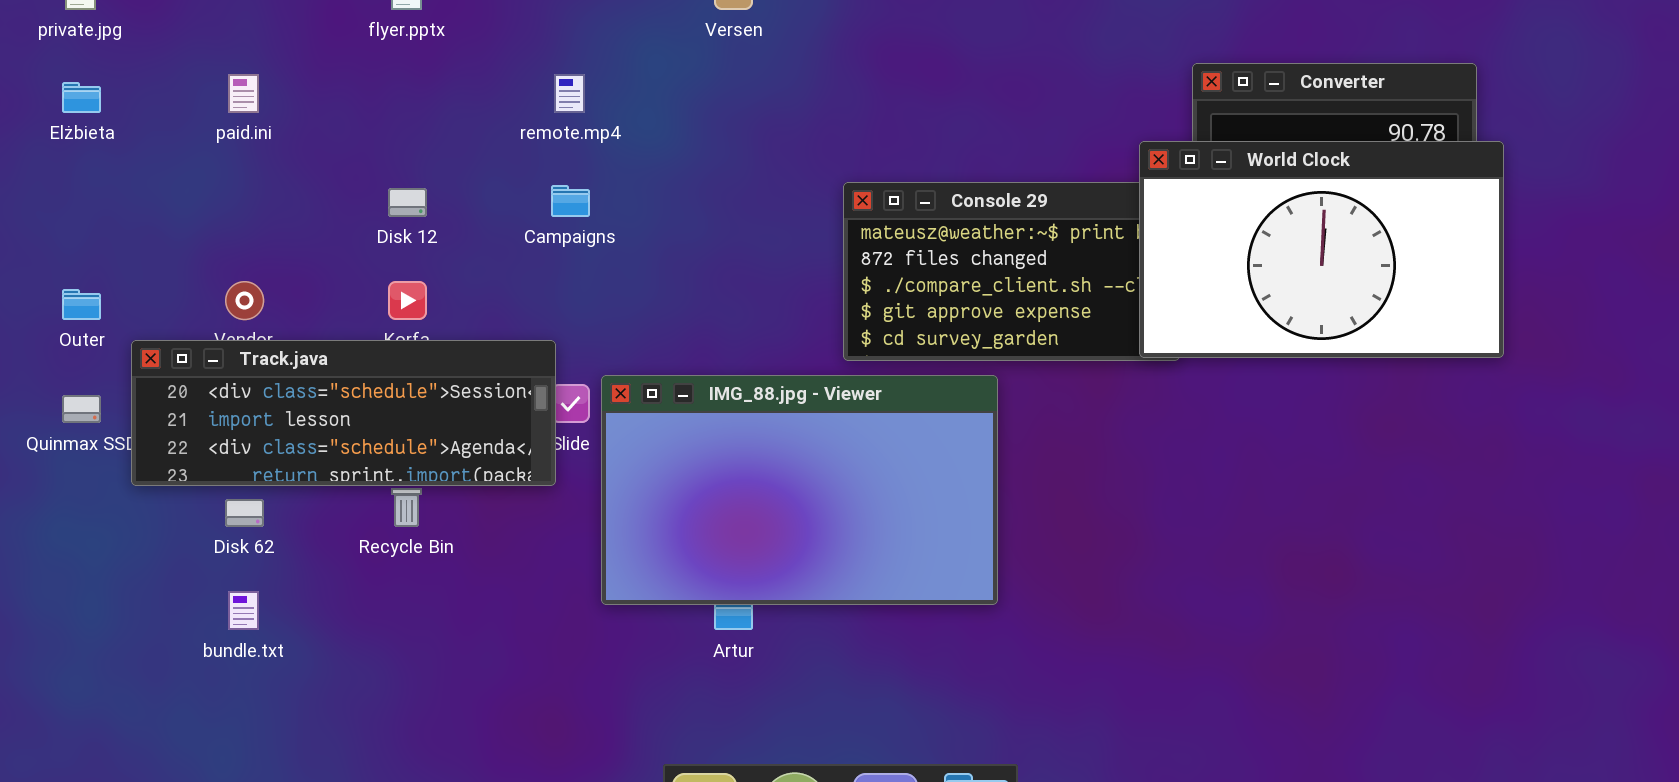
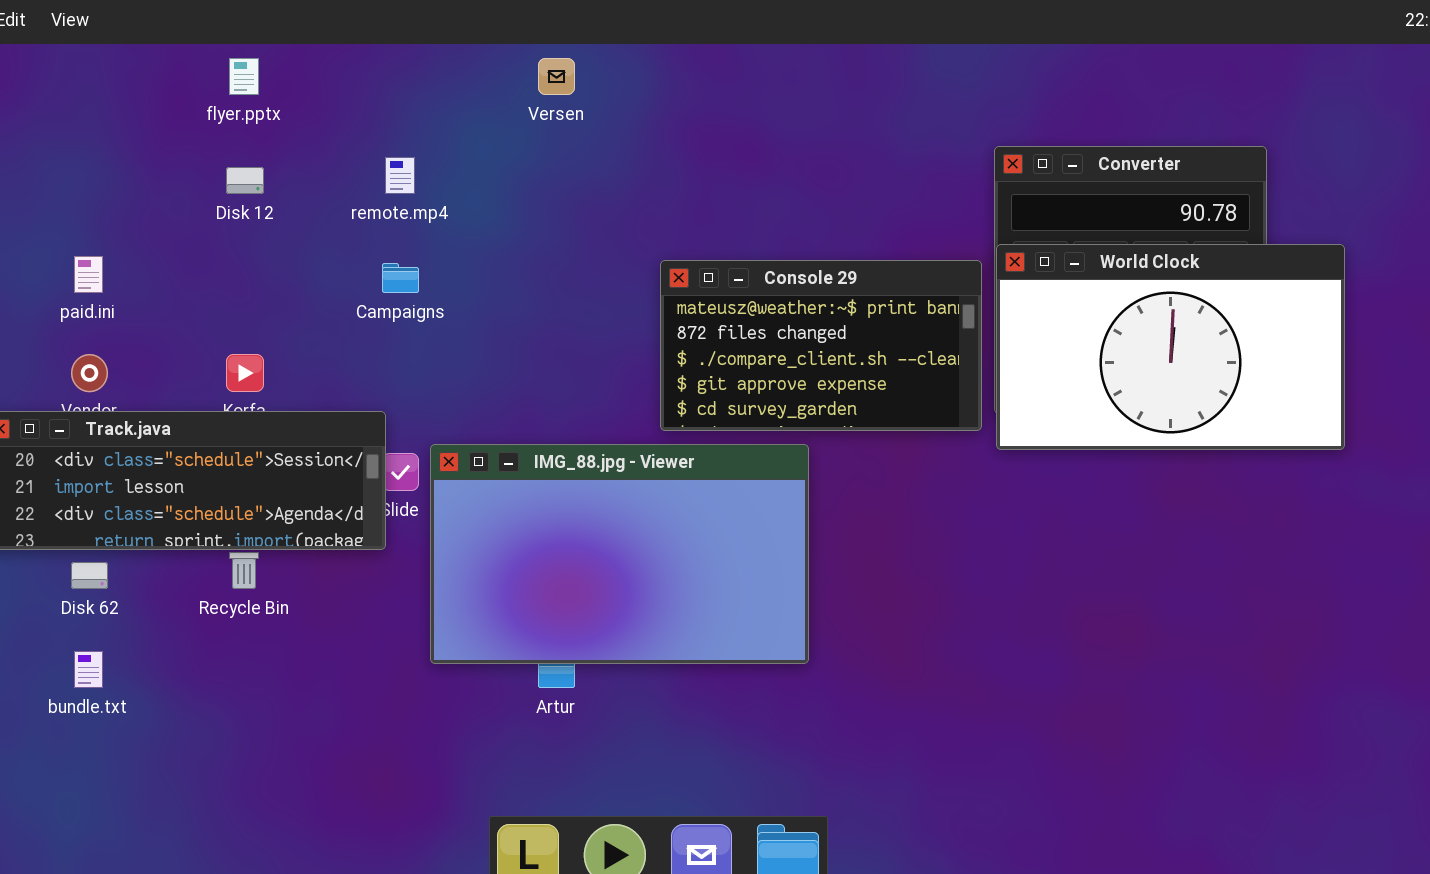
paid.ini: [228,74,259,113] -> [74,256,103,293], moved
World Clock: [1139,141,1504,358] -> [996,244,1345,450], moved
Disk 12: [388,188,427,217] -> [226,167,264,194], moved

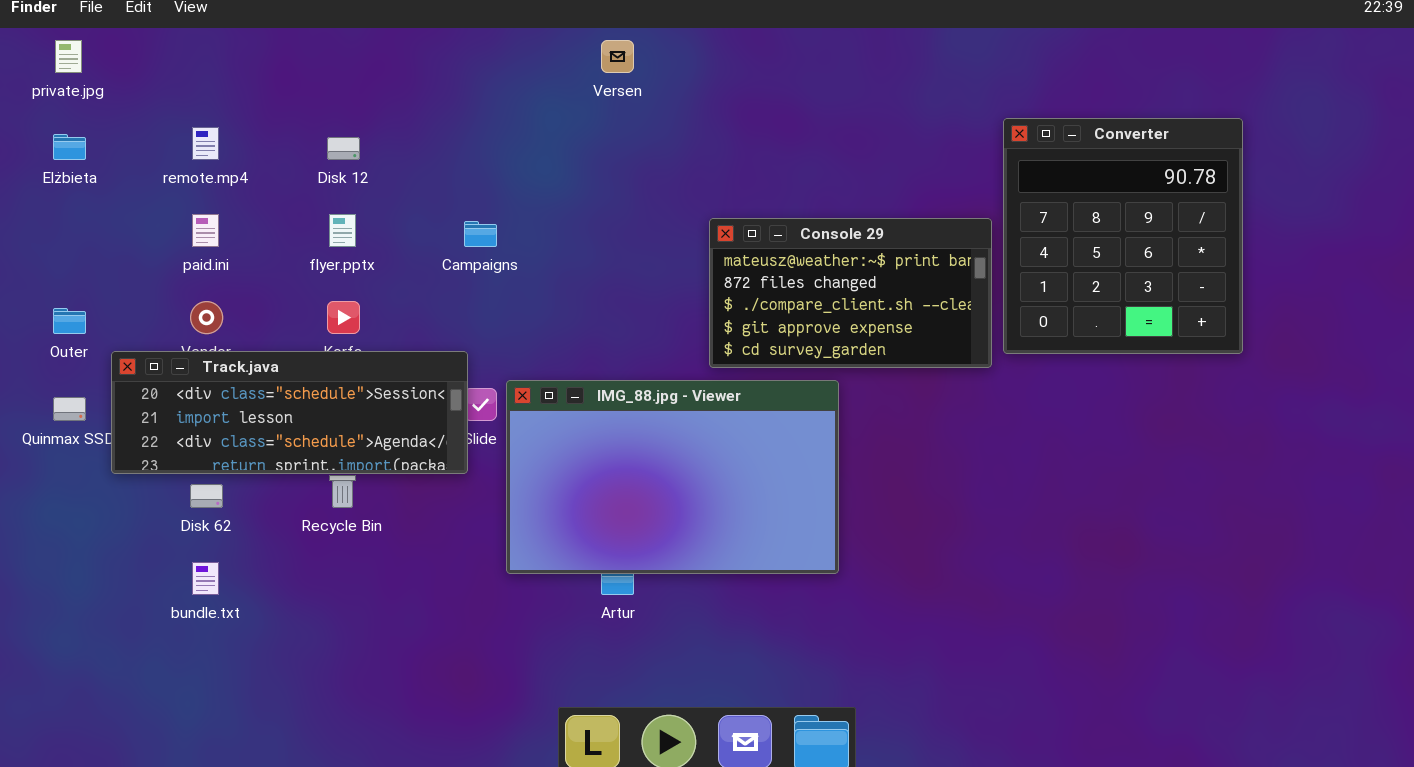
flyer.pptx: [229,58,259,95] -> [329,214,356,247], moved
remote.mp4: [385,157,415,194] -> [192,127,219,160], moved
World Clock: [996,244,1345,450] -> none, closed

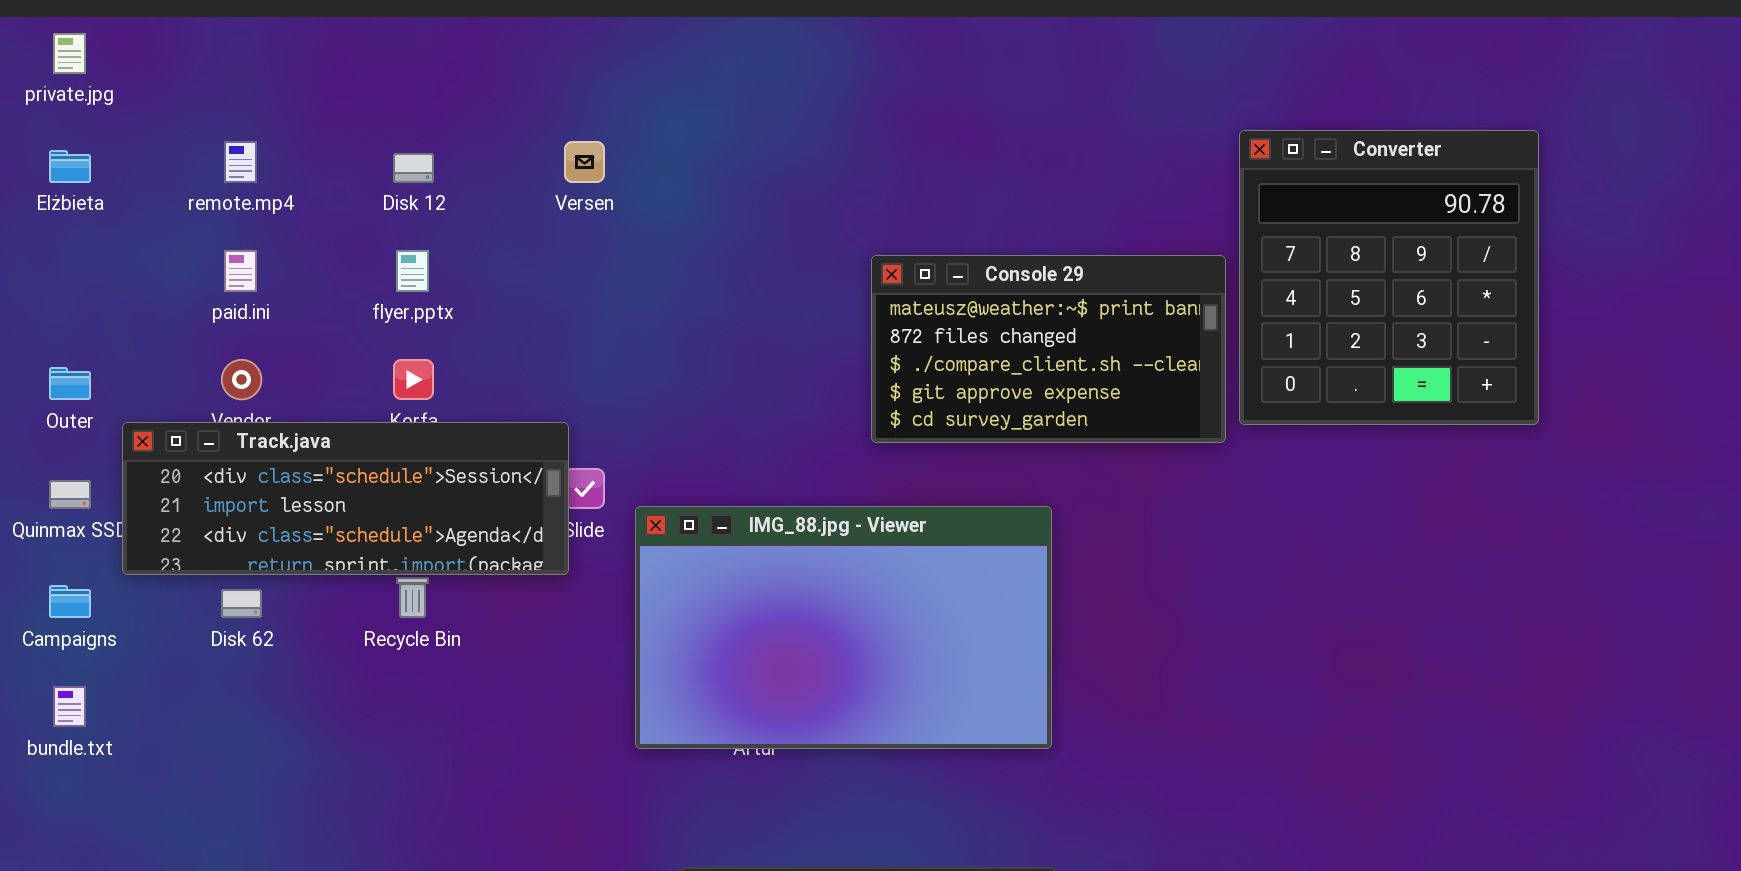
Versen: [601,40,634,73] -> [564,141,605,183], moved
Campaigns: [464,221,497,247] -> [49,585,91,618], moved
IMG_88.jpg - Viewer: [506,380,839,574] -> [635,506,1052,749], moved
bundle.txt: [192,562,219,595] -> [53,686,86,727], moved

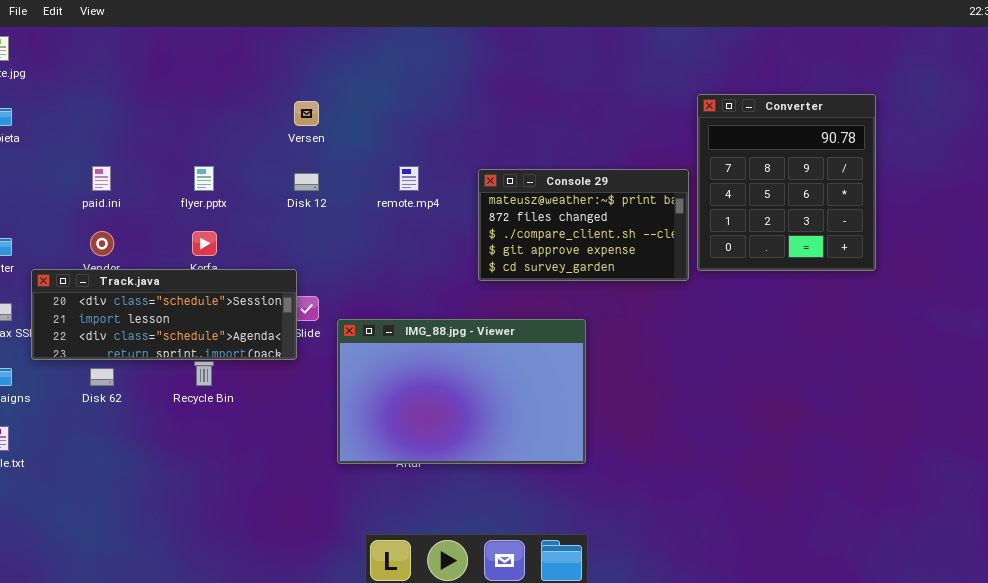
remote.mp4: [224,141,257,183] -> [399,166,419,191], moved
Disk 12: [393,153,434,183] -> [294,173,319,191], moved

